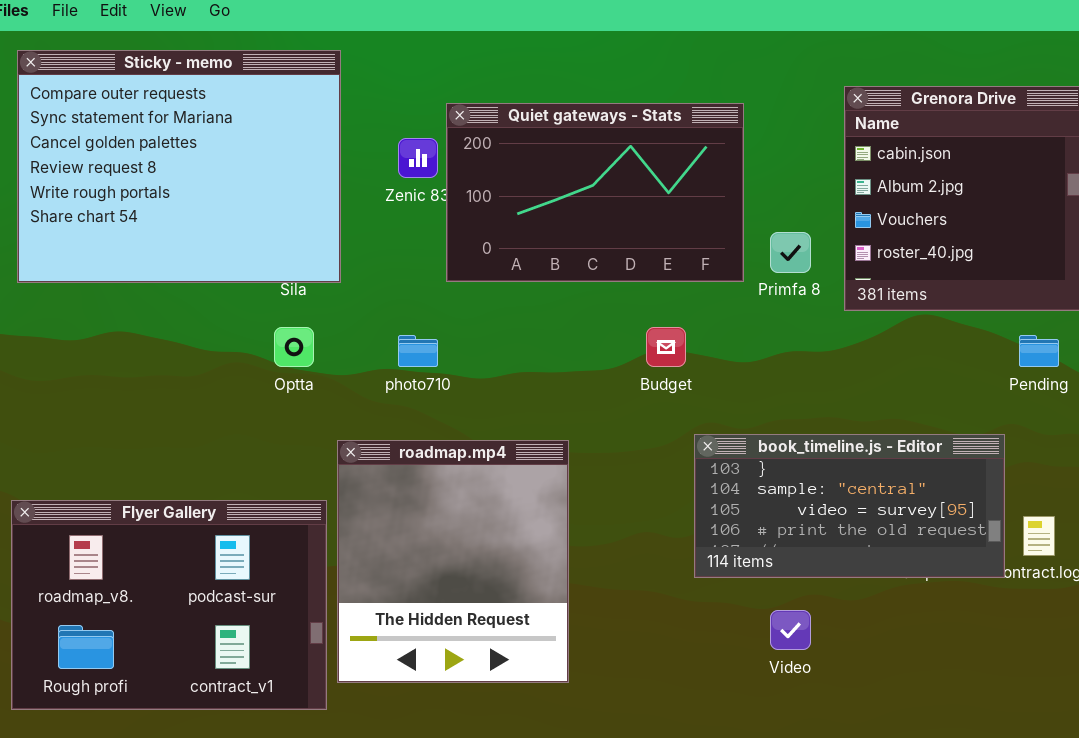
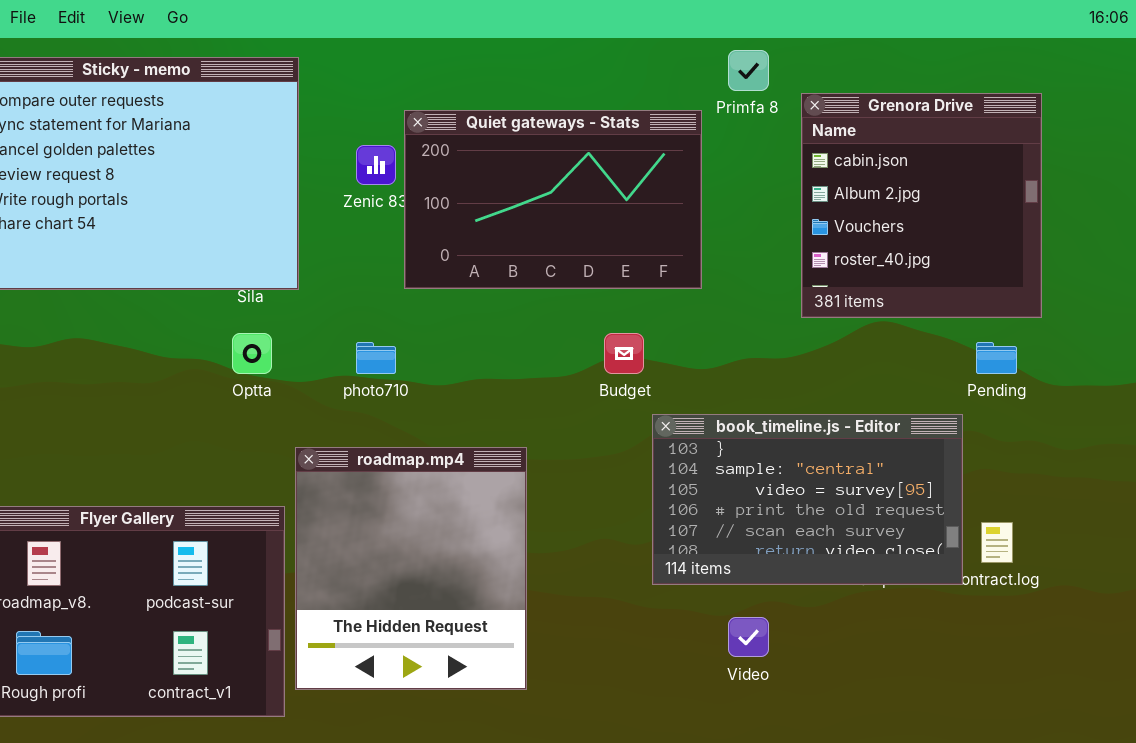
Primfa 8: [770,232,811,273] -> [728,50,769,91], moved
book_timeline.js - Editor: [694,434,1005,578] -> [652,414,963,585], resized

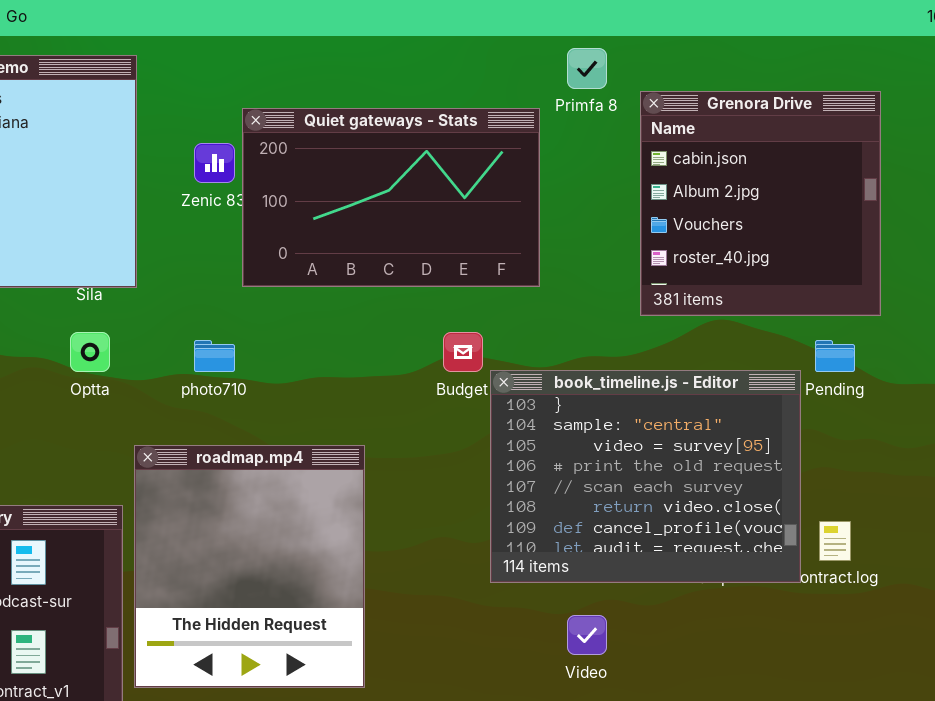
book_timeline.js - Editor: [652,414,963,585] -> [490,370,801,583], resized

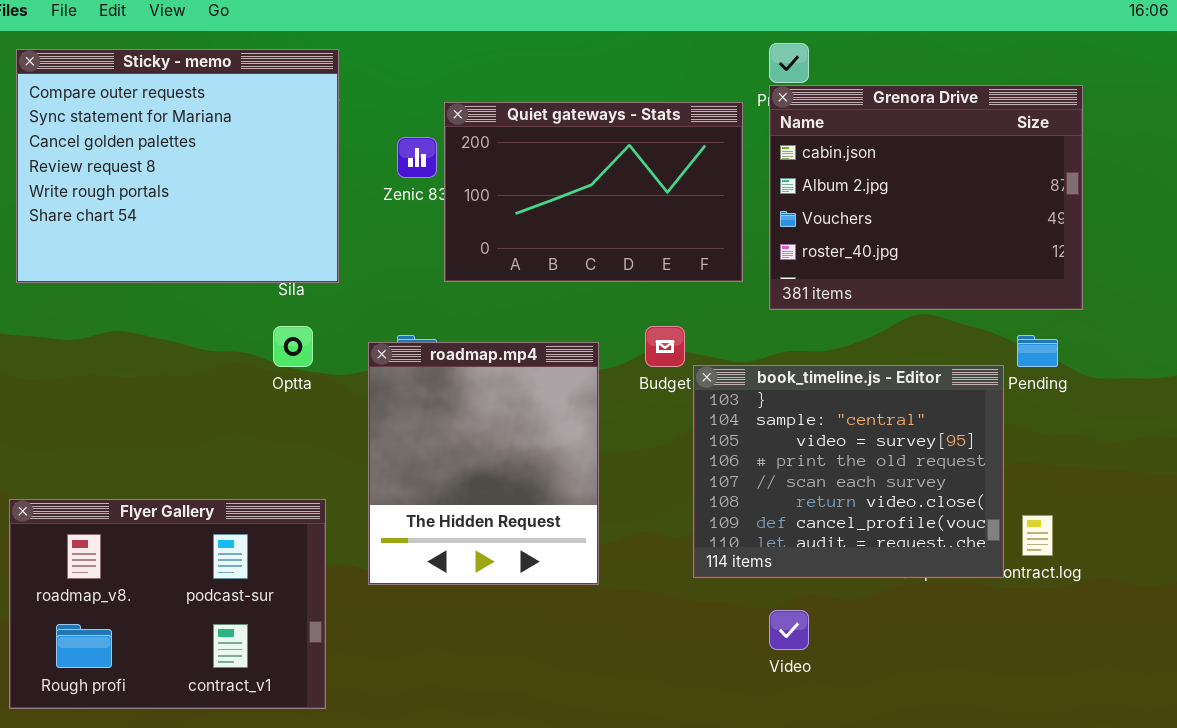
Grenora Drive: [640,91,881,316] -> [769,85,1083,310], resized
roadmap.mp4: [134,445,365,688] -> [368,342,599,585], moved

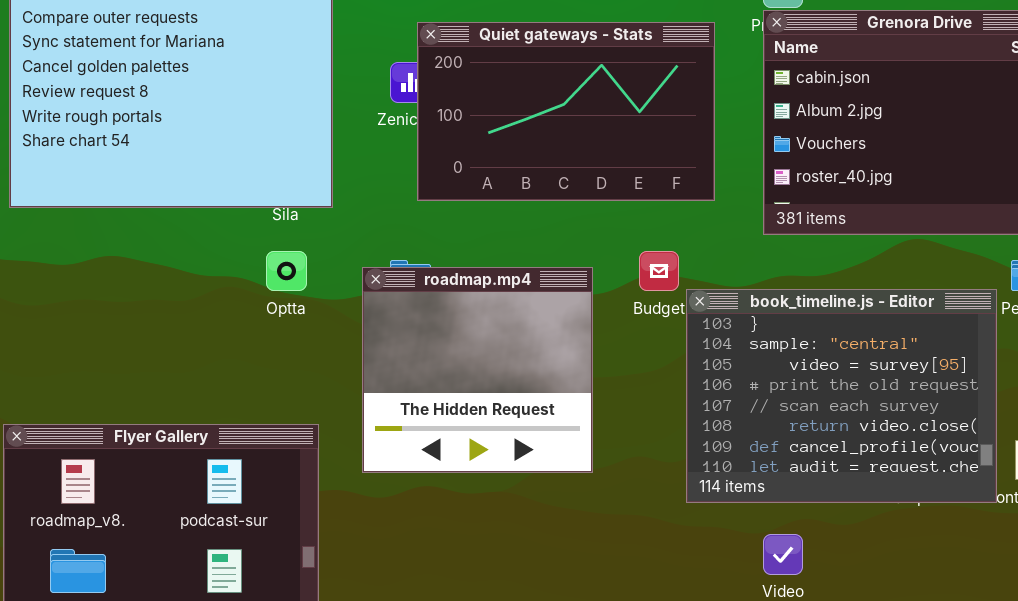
Quiet gateways - Stats: [444,102,743,282] -> [417,22,715,201], moved
roadmap.mp4: [368,342,599,585] -> [362,267,593,473], resized

